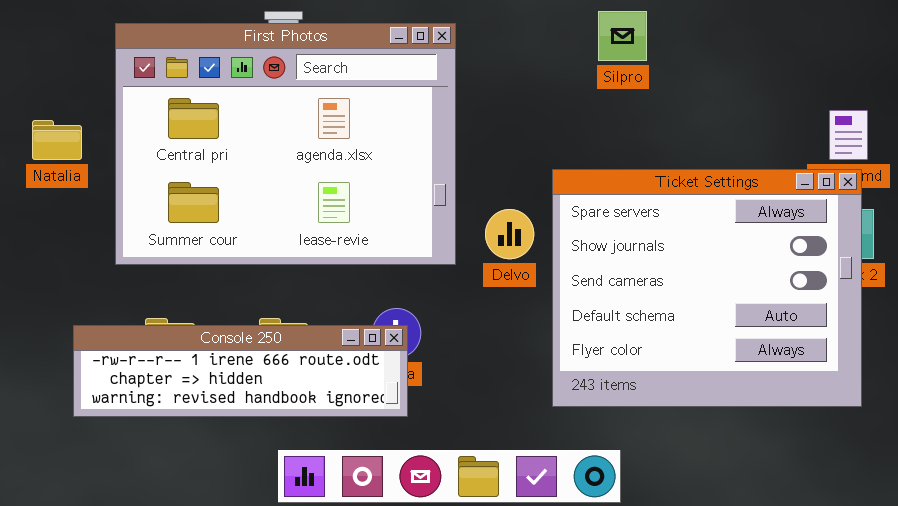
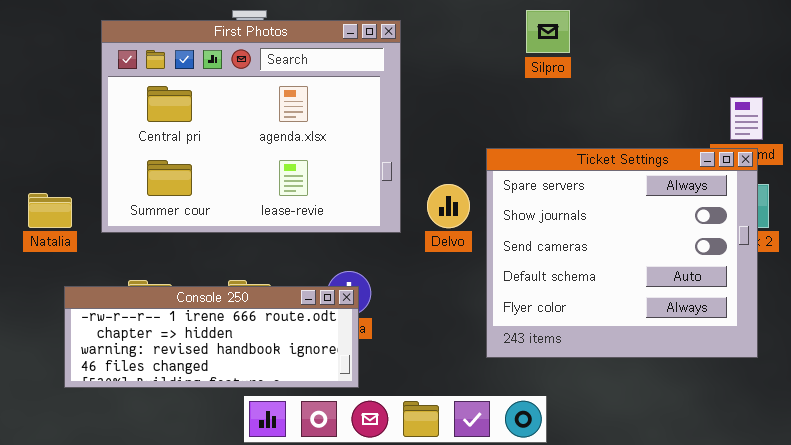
Natalia: [32,120,82,160] -> [28,193,72,228], moved
Console 250: [73,325,408,417] -> [64,286,359,388], resized

